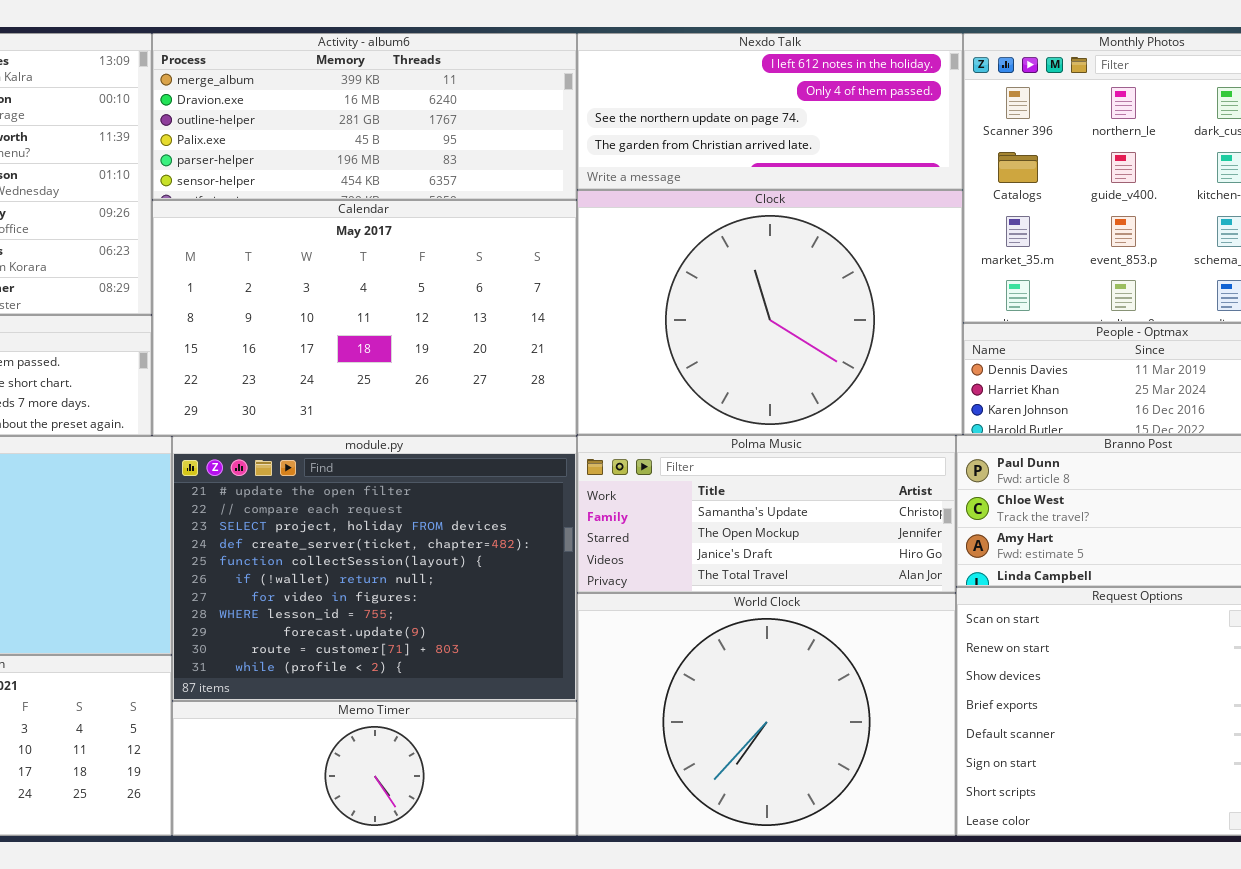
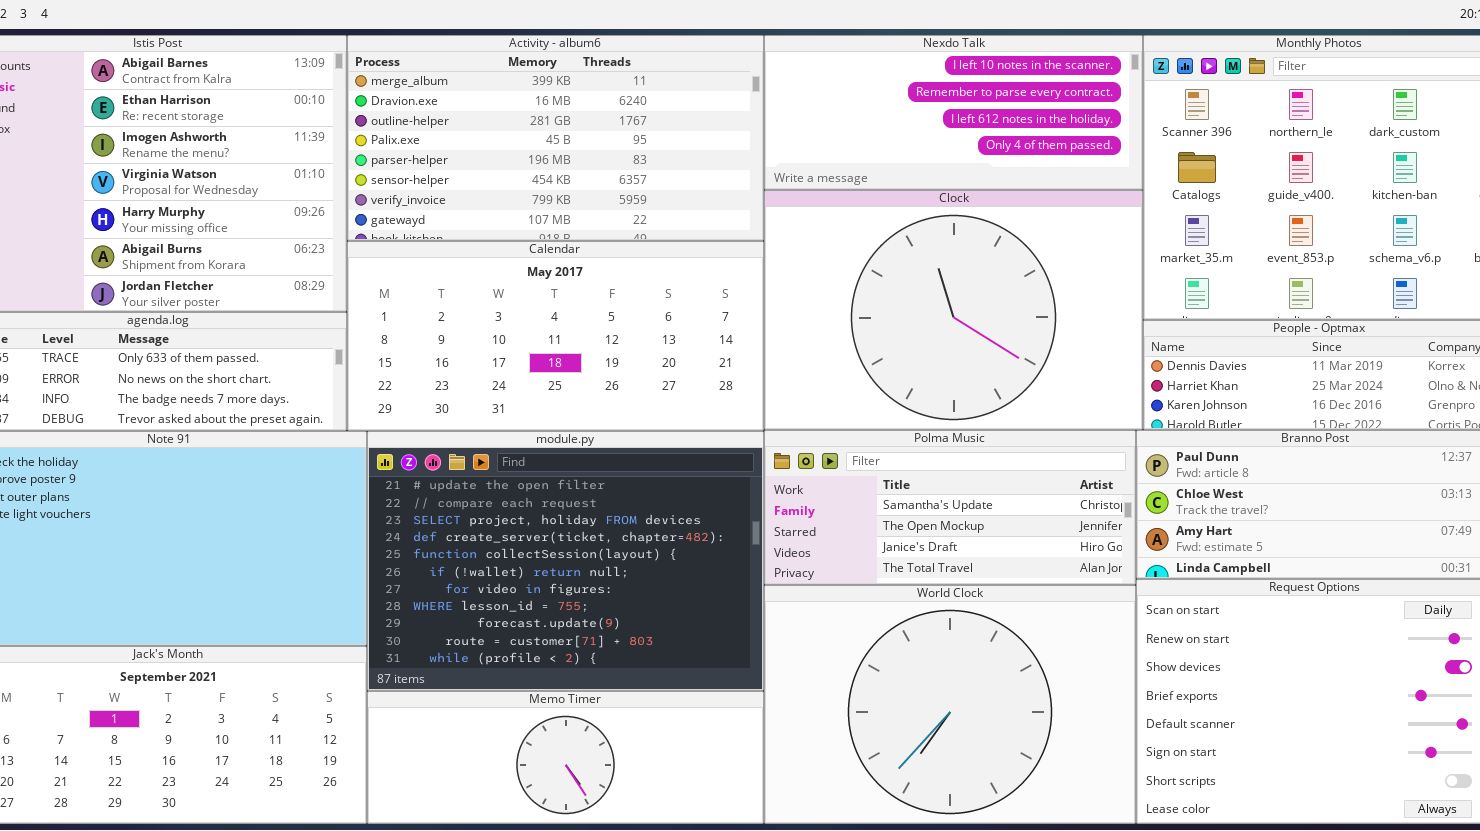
Activity - album6: [152,33,577,200] -> [347,35,764,241], resized
Nexdo Talk: [577,33,963,190] -> [764,35,1143,190], scrolled up 2 rows
Calendar: [152,200,577,436] -> [347,241,764,431], resized

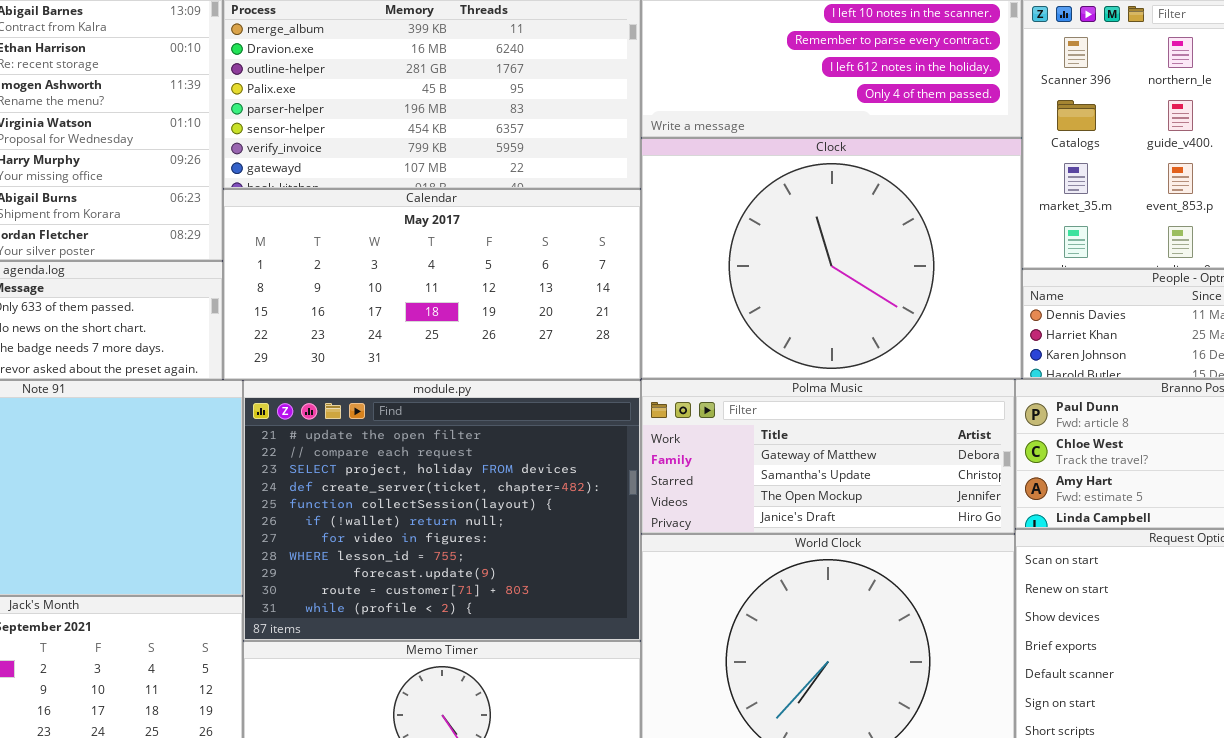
Polma Music: [764,430,1136,585] -> [641,379,1015,534], scrolled up 1 row

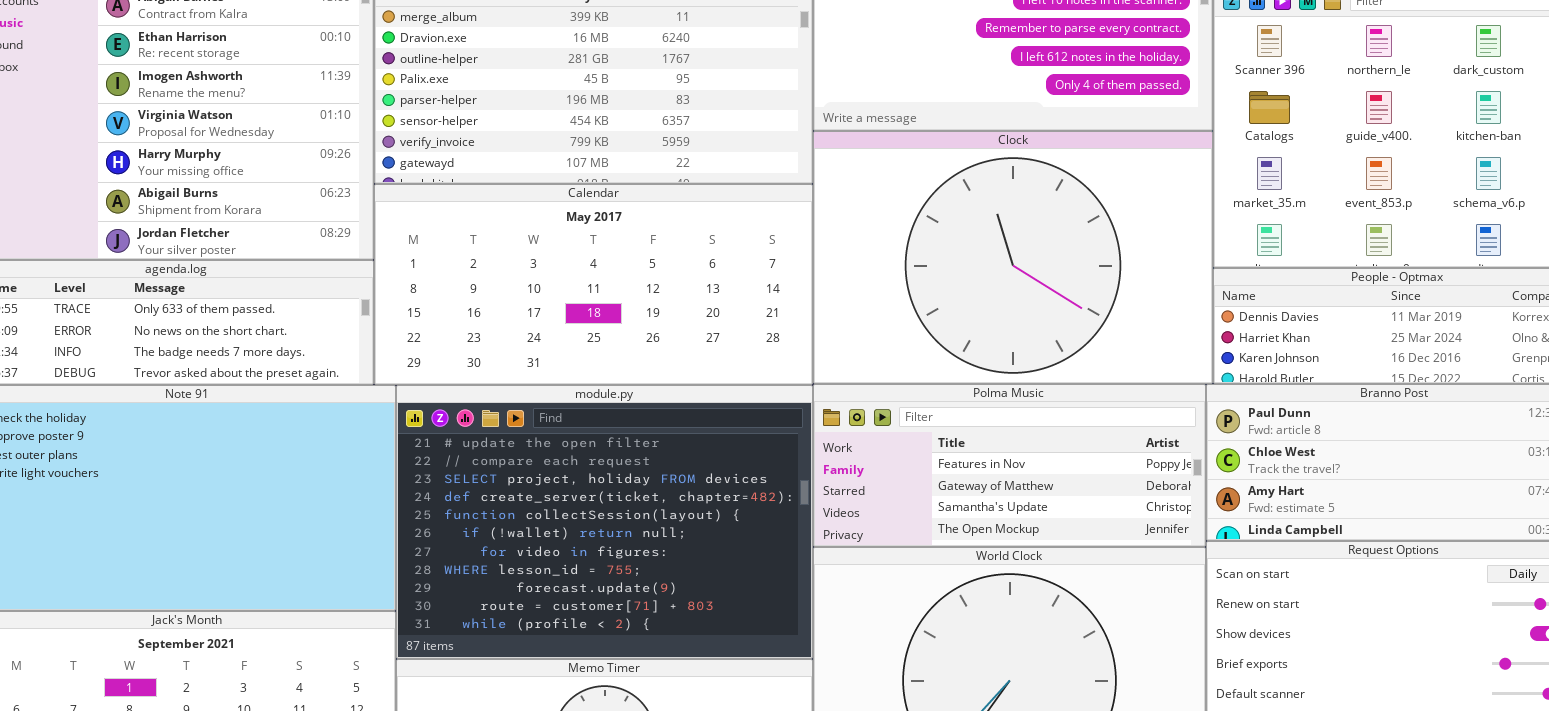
Polma Music: [641,379,1015,534] -> [813,384,1206,547], scrolled up 1 row

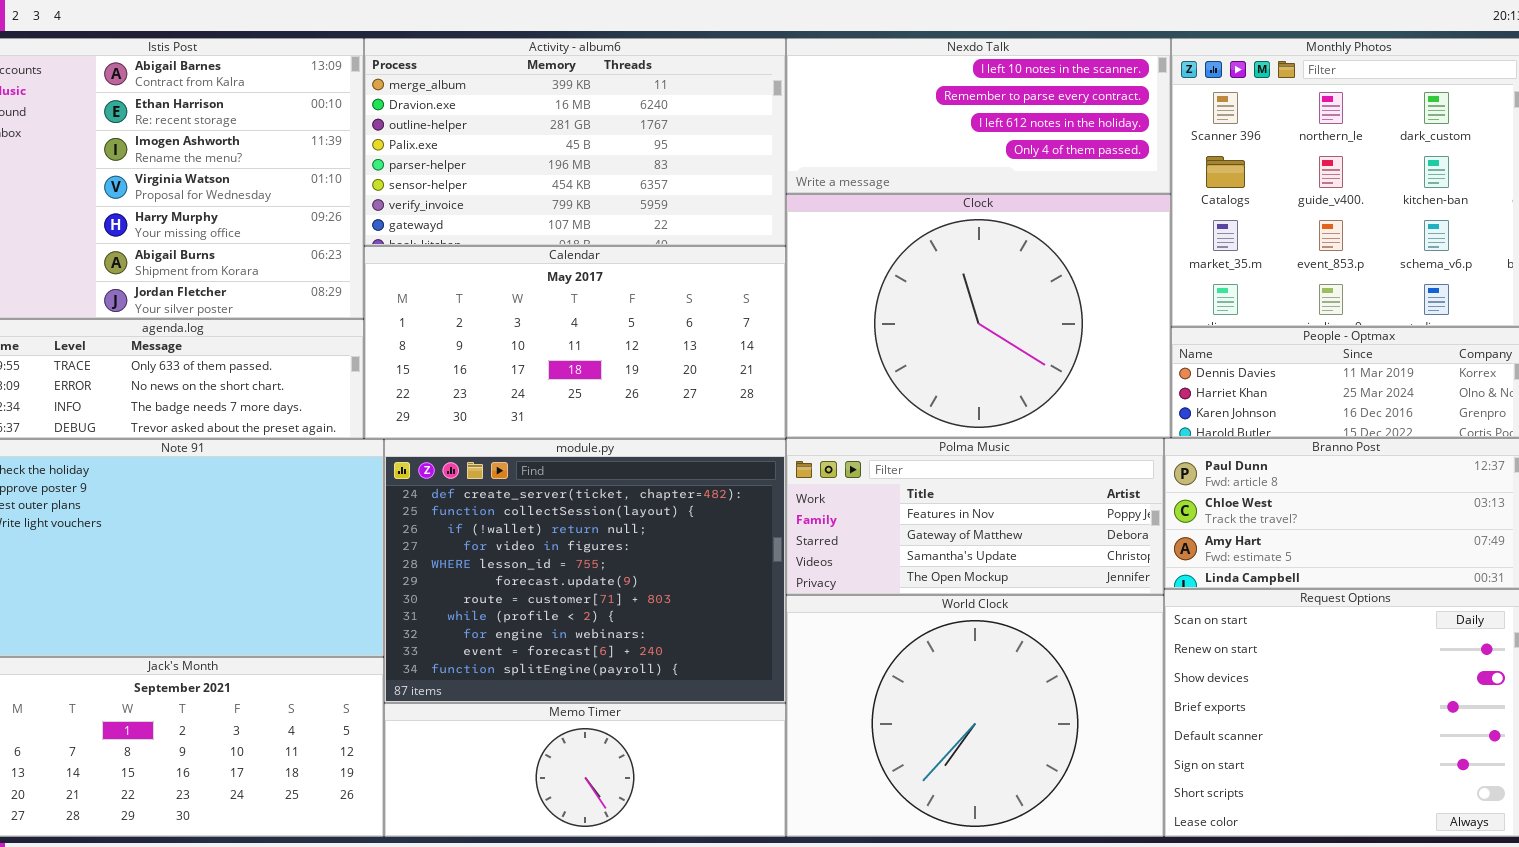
module.py: [396,385,813,659] -> [384,439,786,703], scrolled down 3 rows

